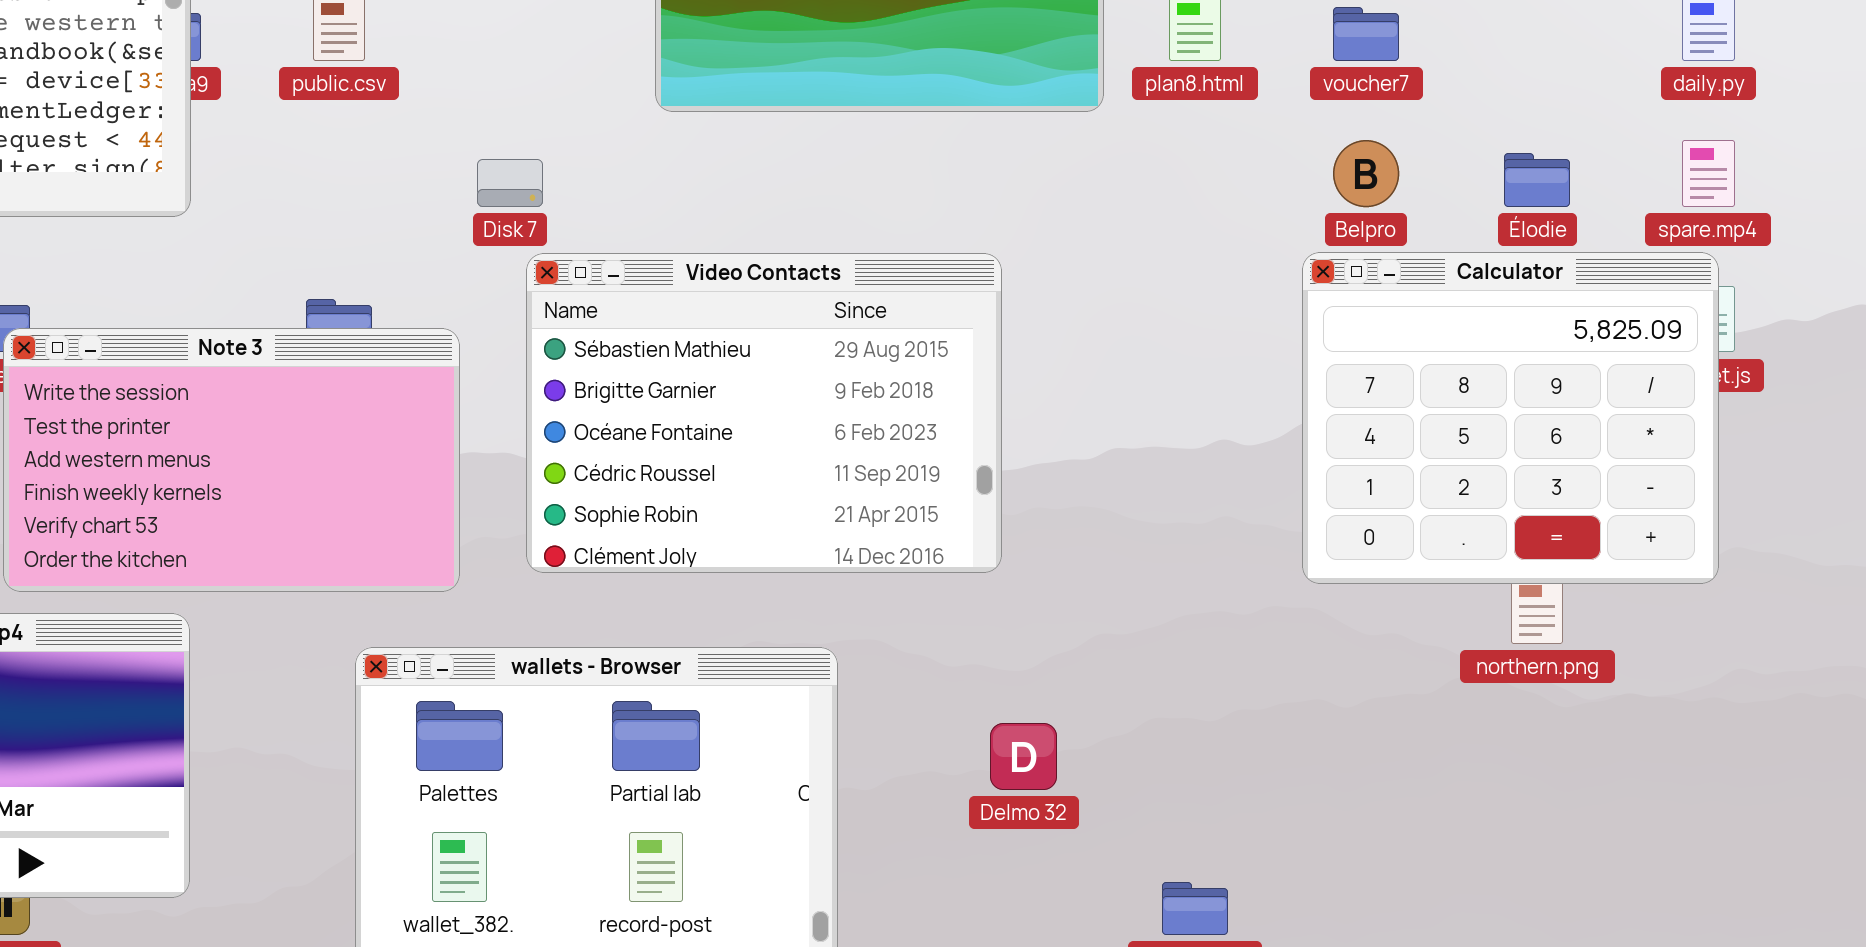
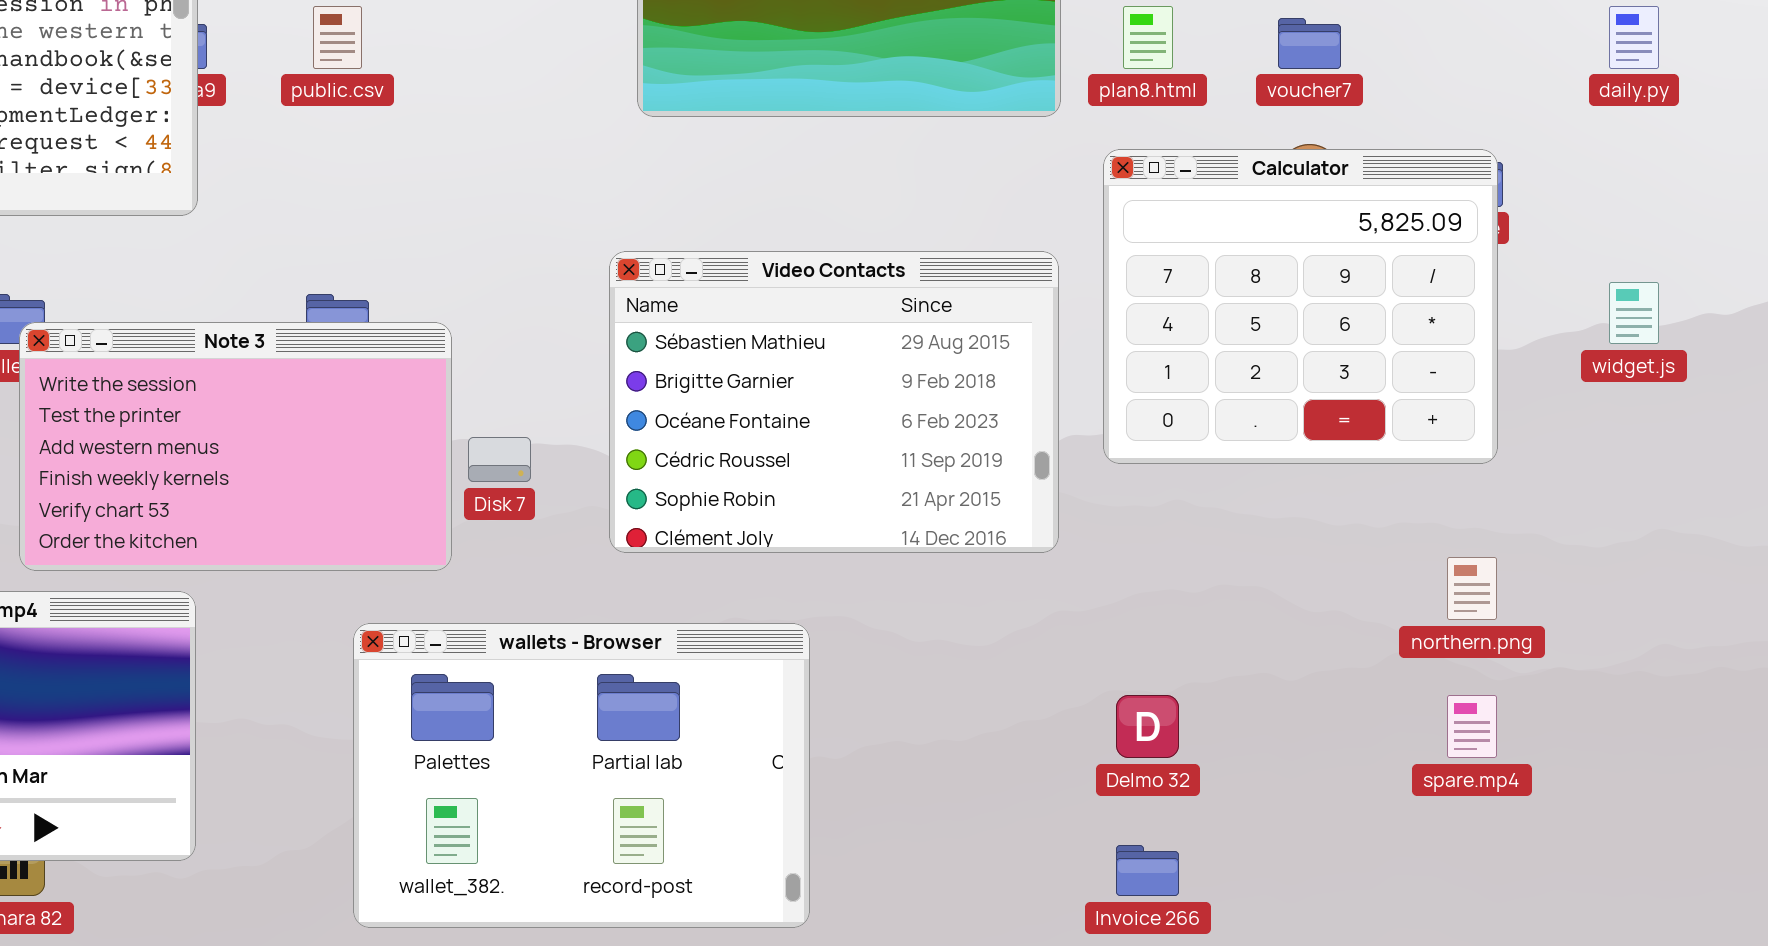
spare.mp4: [1682,140,1735,207] -> [1447,695,1497,758], moved
Disk 7: [477,159,543,207] -> [468,437,531,482], moved
Calculator: [1302,252,1719,584] -> [1103,149,1498,464], moved
Video Contacts: [526,253,1002,573] -> [609,251,1059,553], moved
Delmo 32: [990,723,1057,790] -> [1116,695,1179,758], moved

